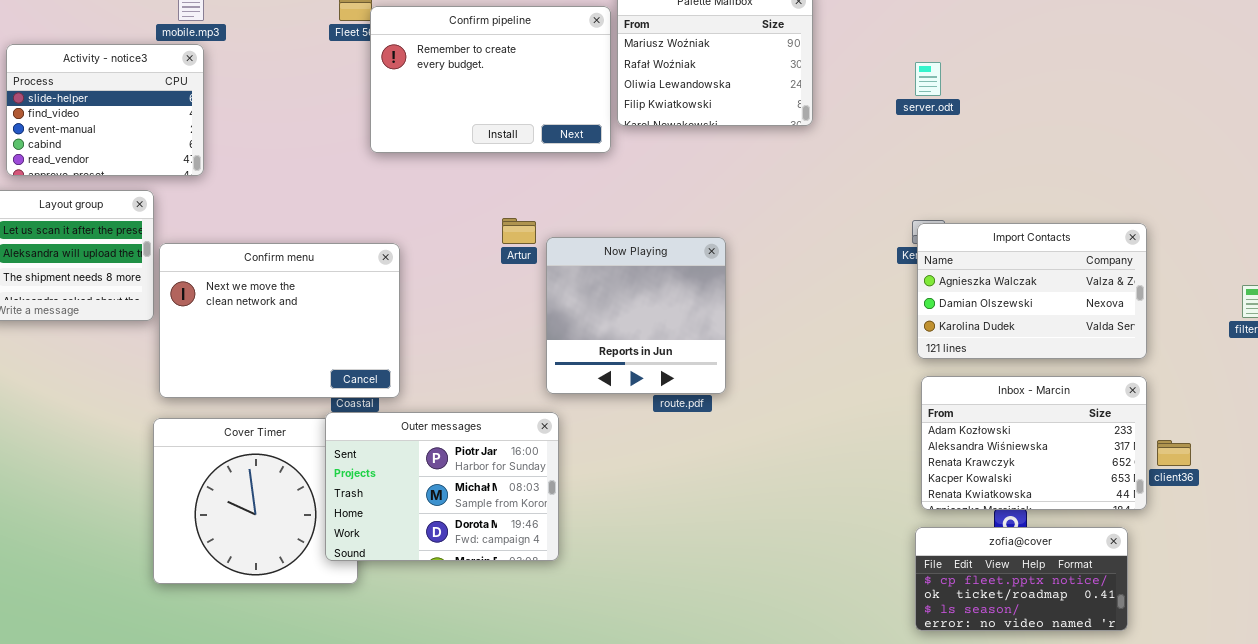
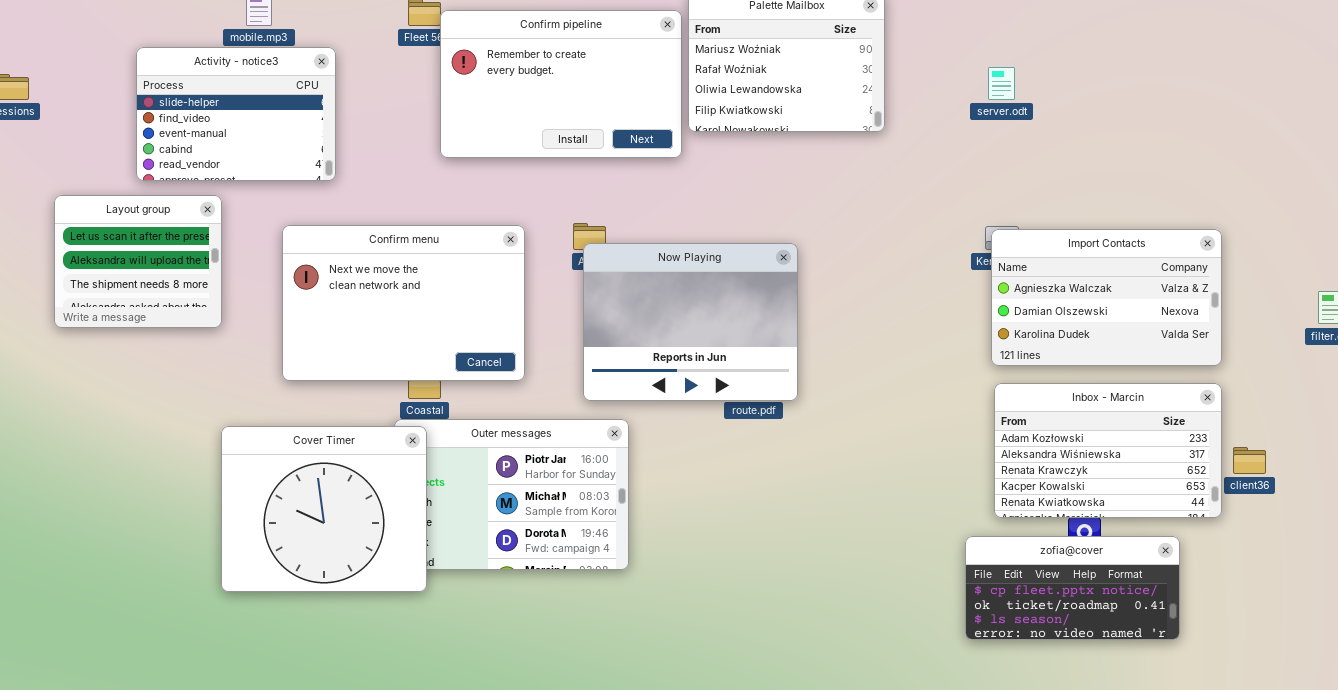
Activity - notice3: [6,44,204,176] -> [136,47,336,181], moved
Now Playing: [546,237,726,394] -> [583,243,798,401], resized
Confirm menu: [159,243,400,398] -> [282,225,525,381], moved
Cover Timer: [153,418,358,584] -> [221,426,427,592], raised
zofia@cover: [915,527,1128,631] -> [965,536,1180,640], moved

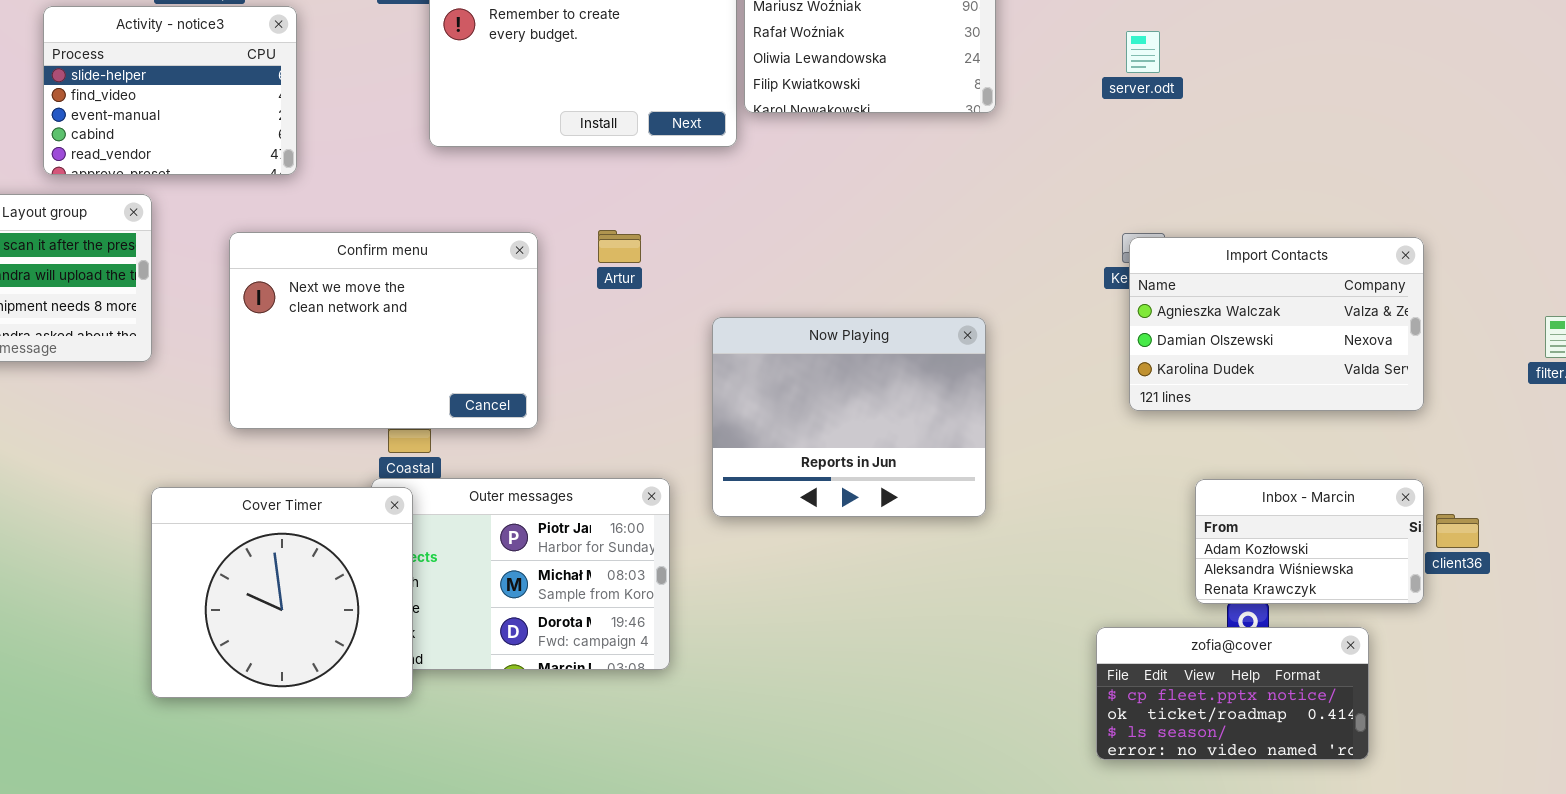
Now Playing: [583,243,798,401] -> [712,317,986,517], moved
Inbox - Marcin: [994,383,1222,518] -> [1195,479,1424,604], resized

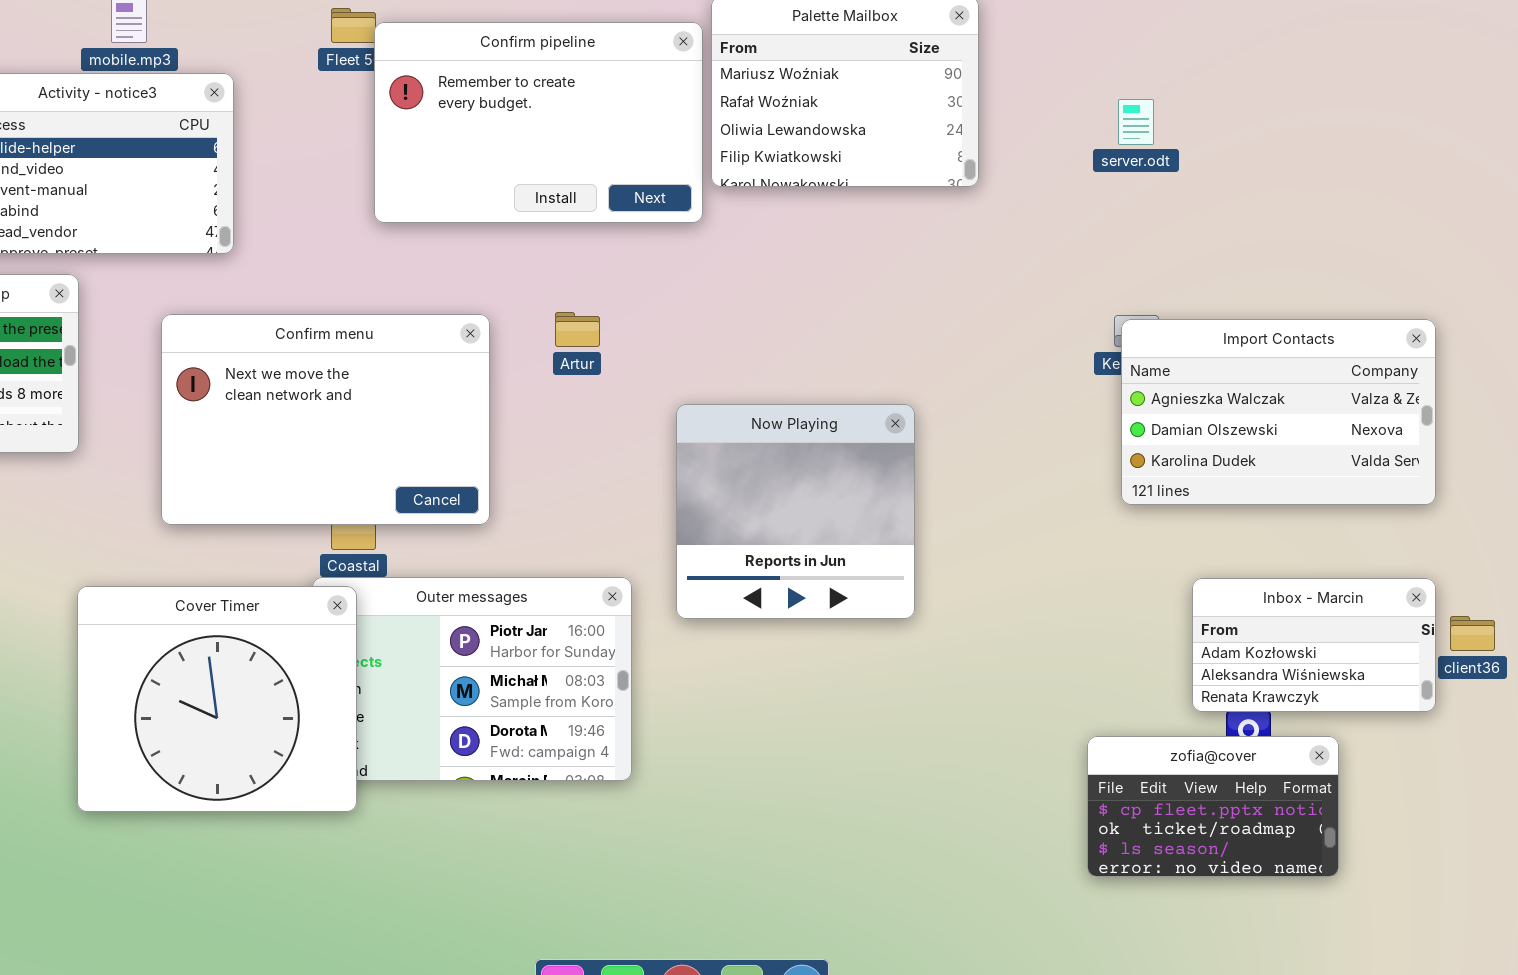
Now Playing: [712,317,986,517] -> [676,404,915,619], resized
zofia@cover: [1096,627,1369,760] -> [1087,736,1339,877], resized

